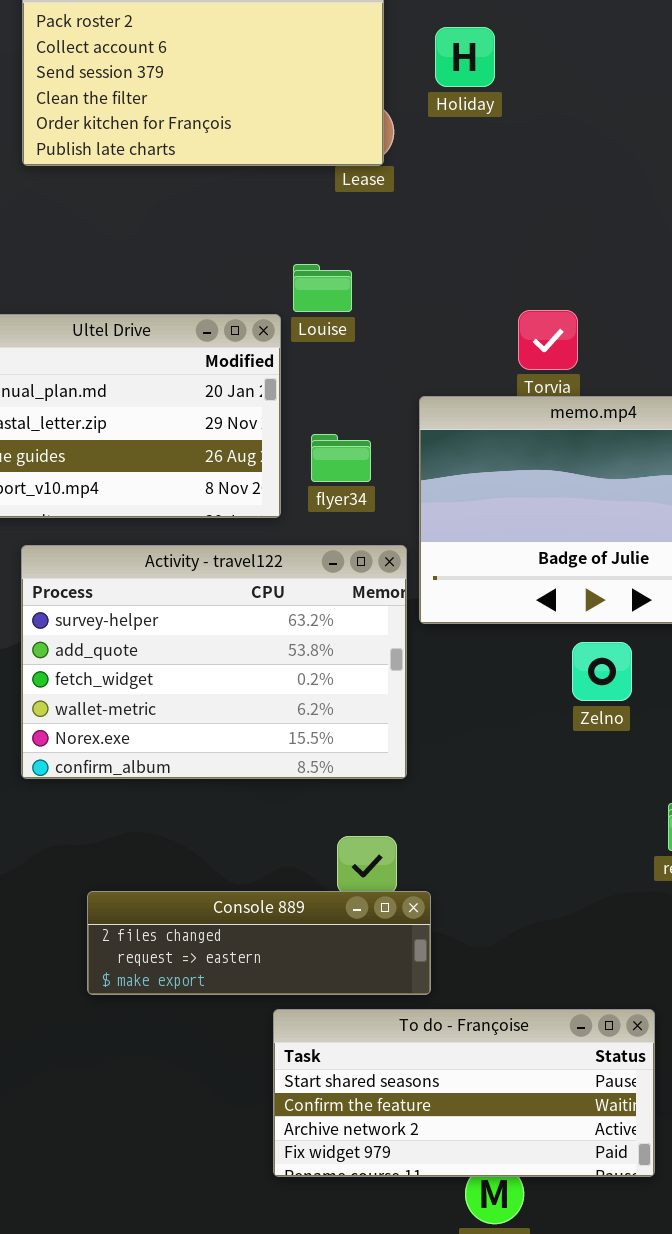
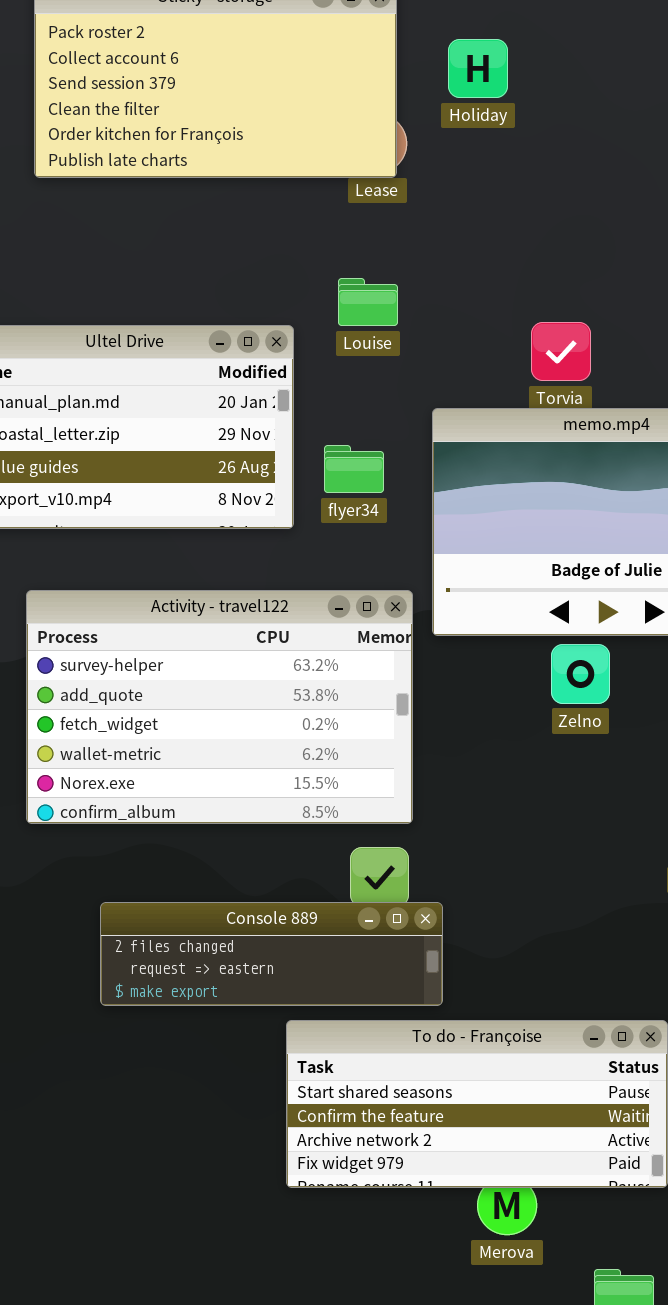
Louise: [293,264,352,312] -> [338,278,398,326], moved
Activity - travel122: [21,545,407,779] -> [26,590,413,824], moved
Zelno: [572,642,632,701] -> [551,644,610,704], moved

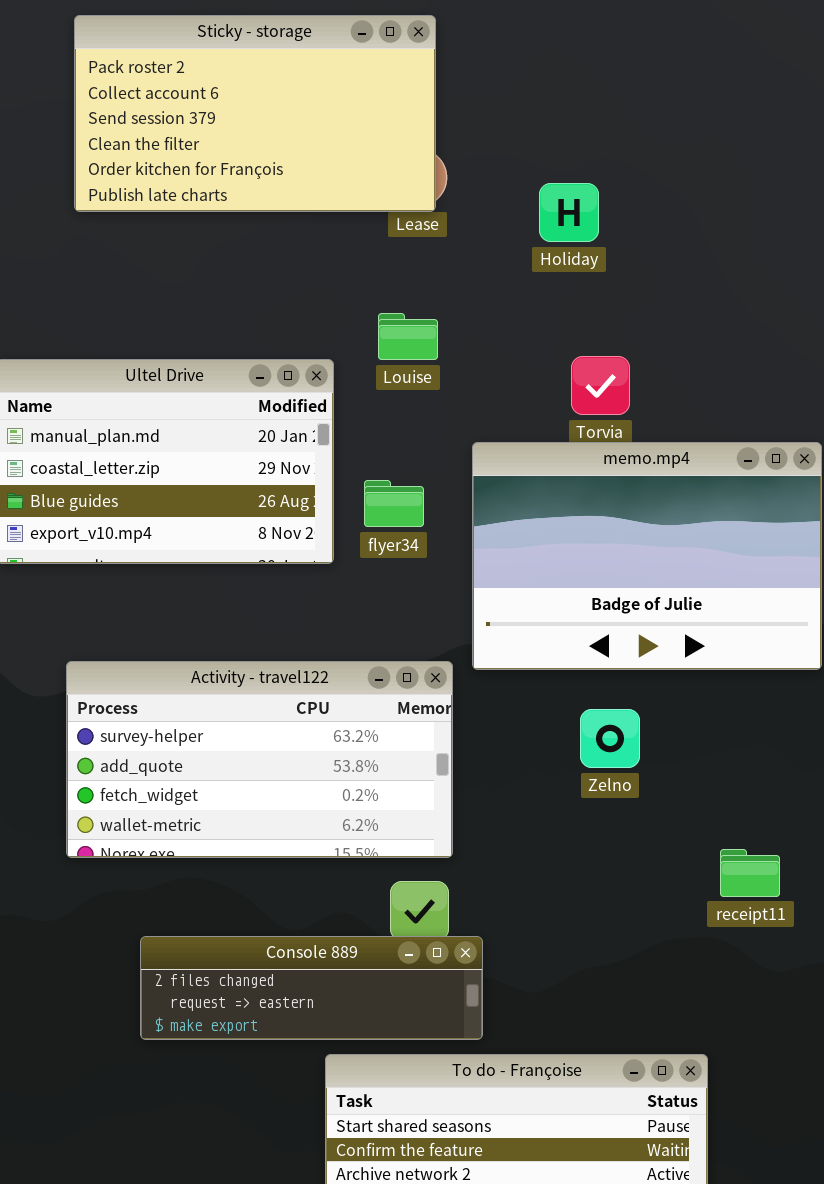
Holiday: [448,39,508,98] -> [539,183,599,242], moved
Activity - travel122: [26,590,413,824] -> [66,661,453,858], resized
Zelno: [551,644,610,704] -> [580,709,640,768], moved

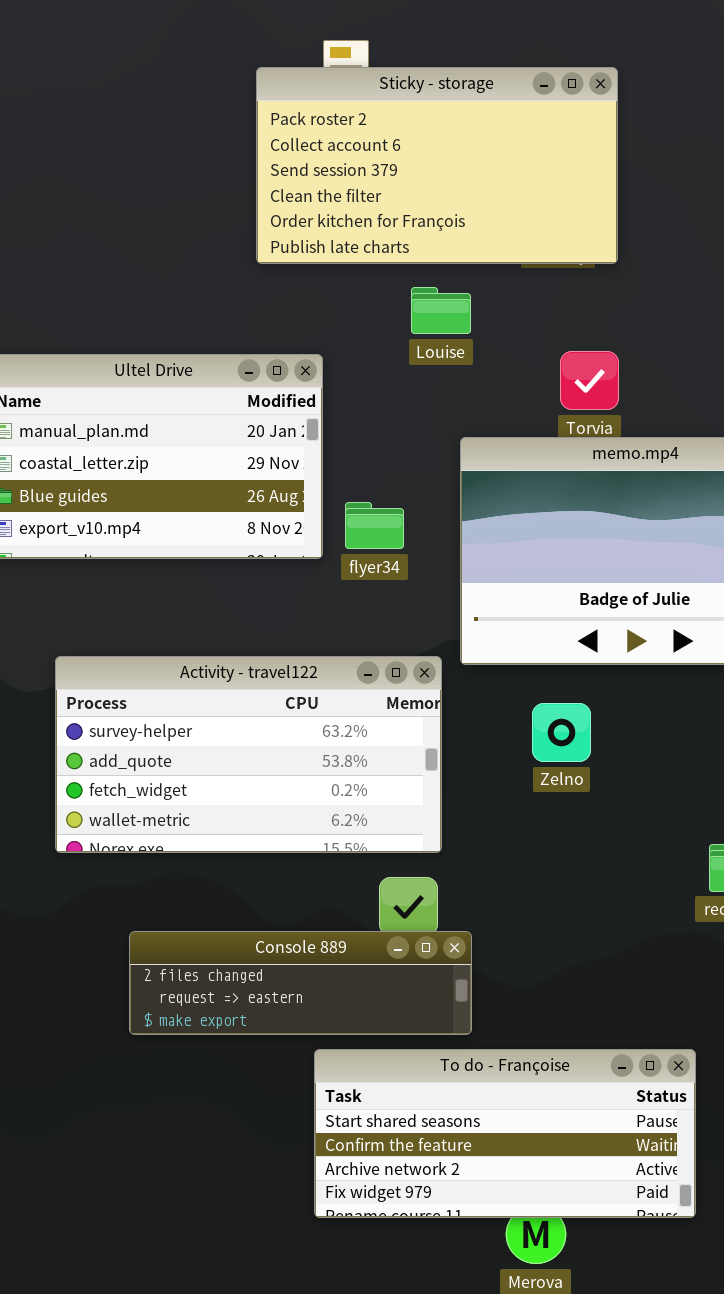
Sticky - storage: [74,15,436,212] -> [256,67,618,264], moved
Louise: [378,313,438,360] -> [411,287,471,334], moved
flyer34: [364,480,424,527] -> [345,502,404,549], moved
Zelno: [580,709,640,768] -> [532,703,591,762], moved

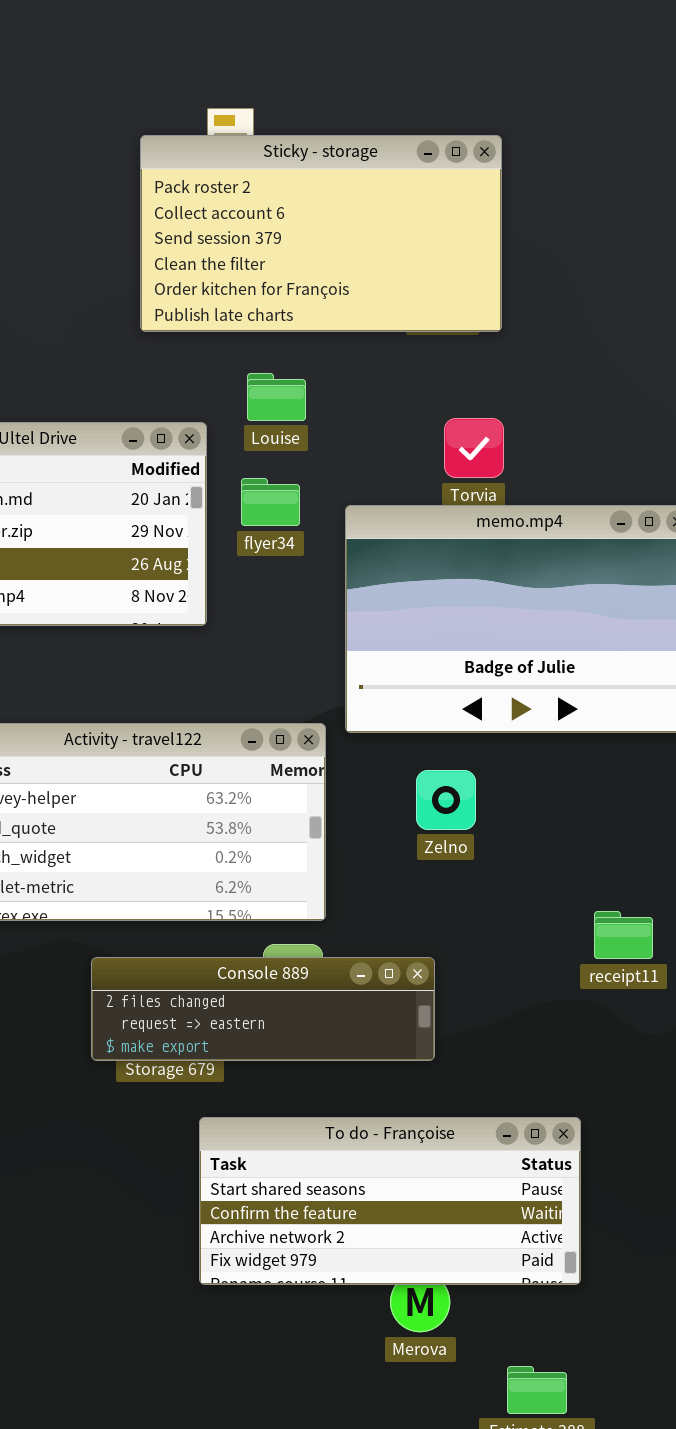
Louise: [411,287,471,334] -> [247,373,306,421], moved
flyer34: [345,502,404,549] -> [241,478,300,526], moved
Console 889: [129,931,472,1035] -> [91,957,435,1061], moved

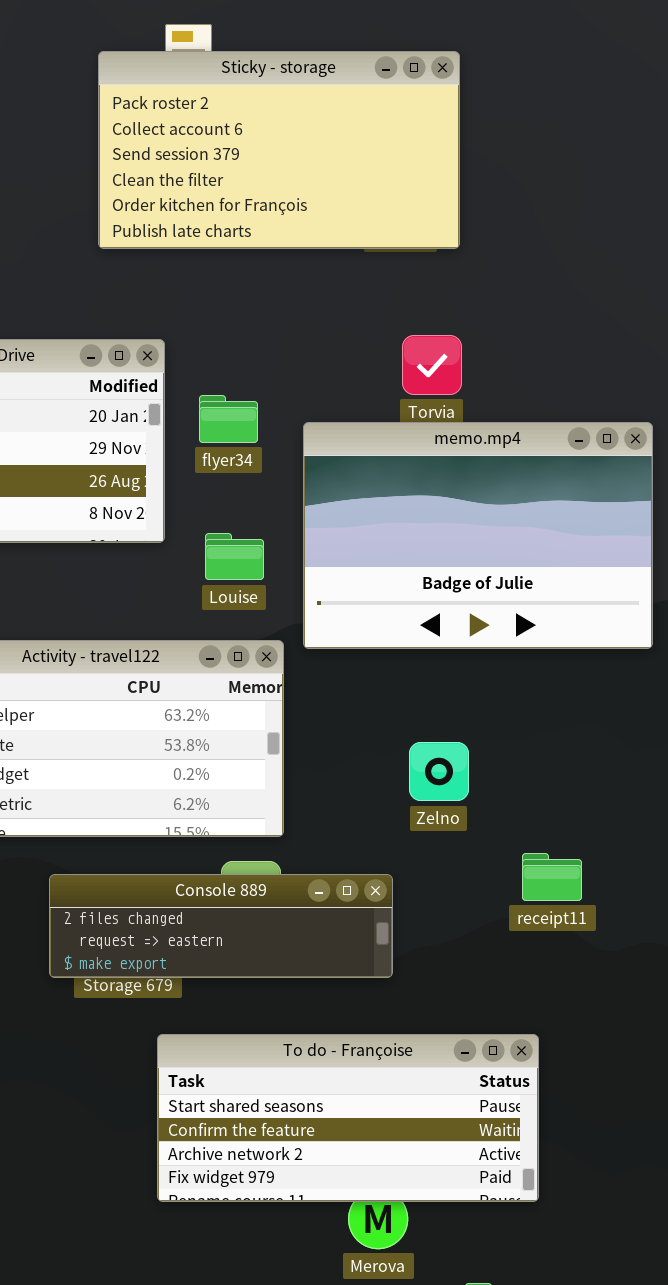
Louise: [247,373,306,421] -> [205,533,264,580], moved
Zelno: [416,770,476,830] -> [409,742,469,801], moved
receipt11: [594,911,653,959] -> [522,853,582,901], moved

